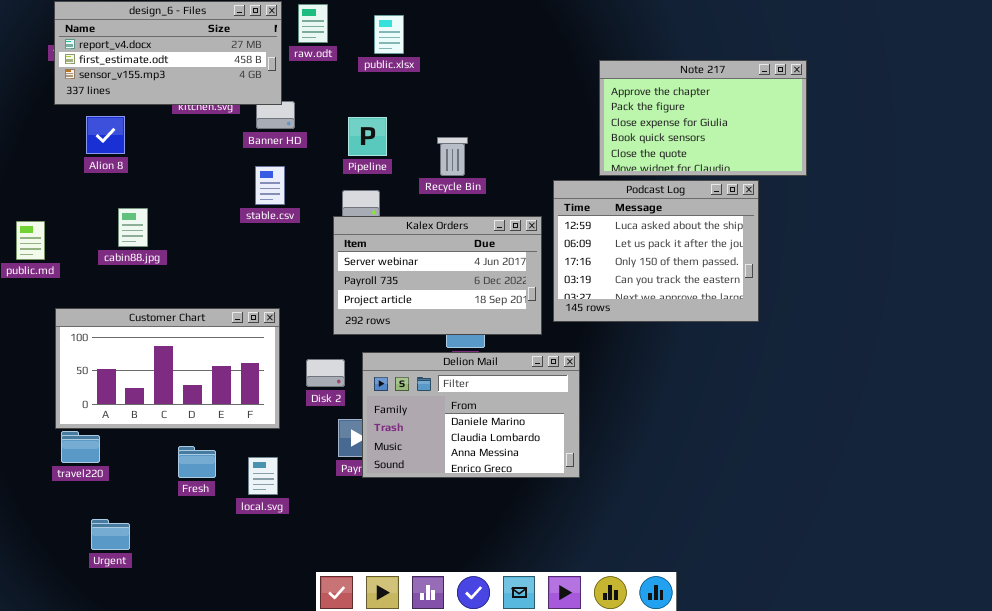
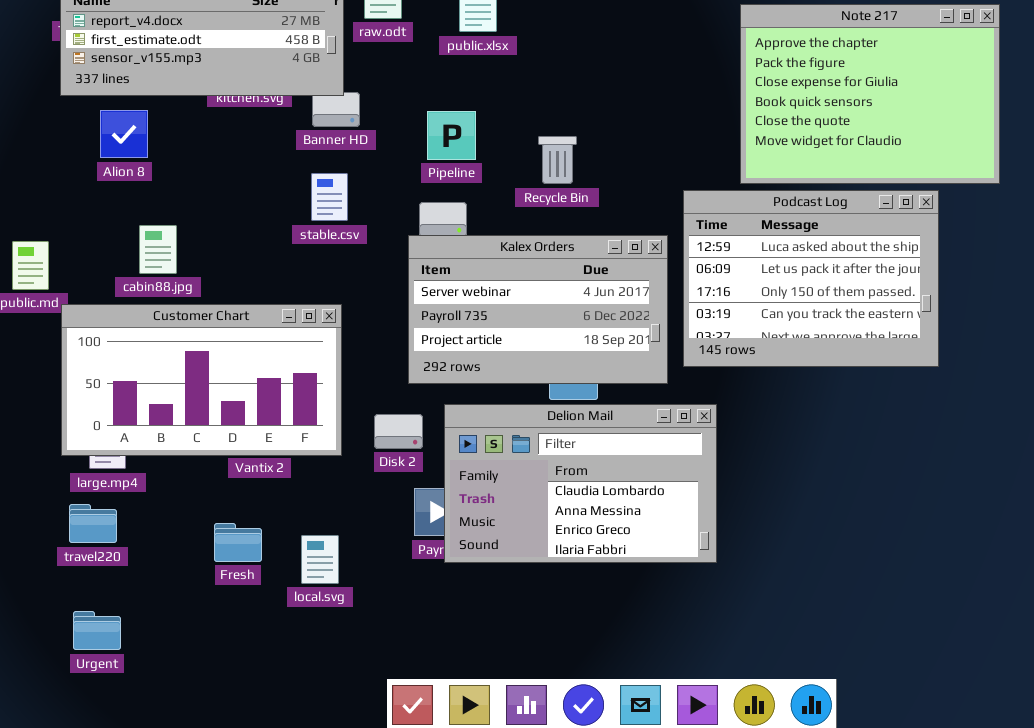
Note 217: [599,60,807,176] -> [740,4,1000,184], resized
Customer Chart: [55,308,280,429] -> [61,304,342,456], moved
Delion Mail: [362,352,580,478] -> [444,404,717,563], scrolled down 1 row
Urgent: [91,519,130,550] -> [73,611,121,650], moved

